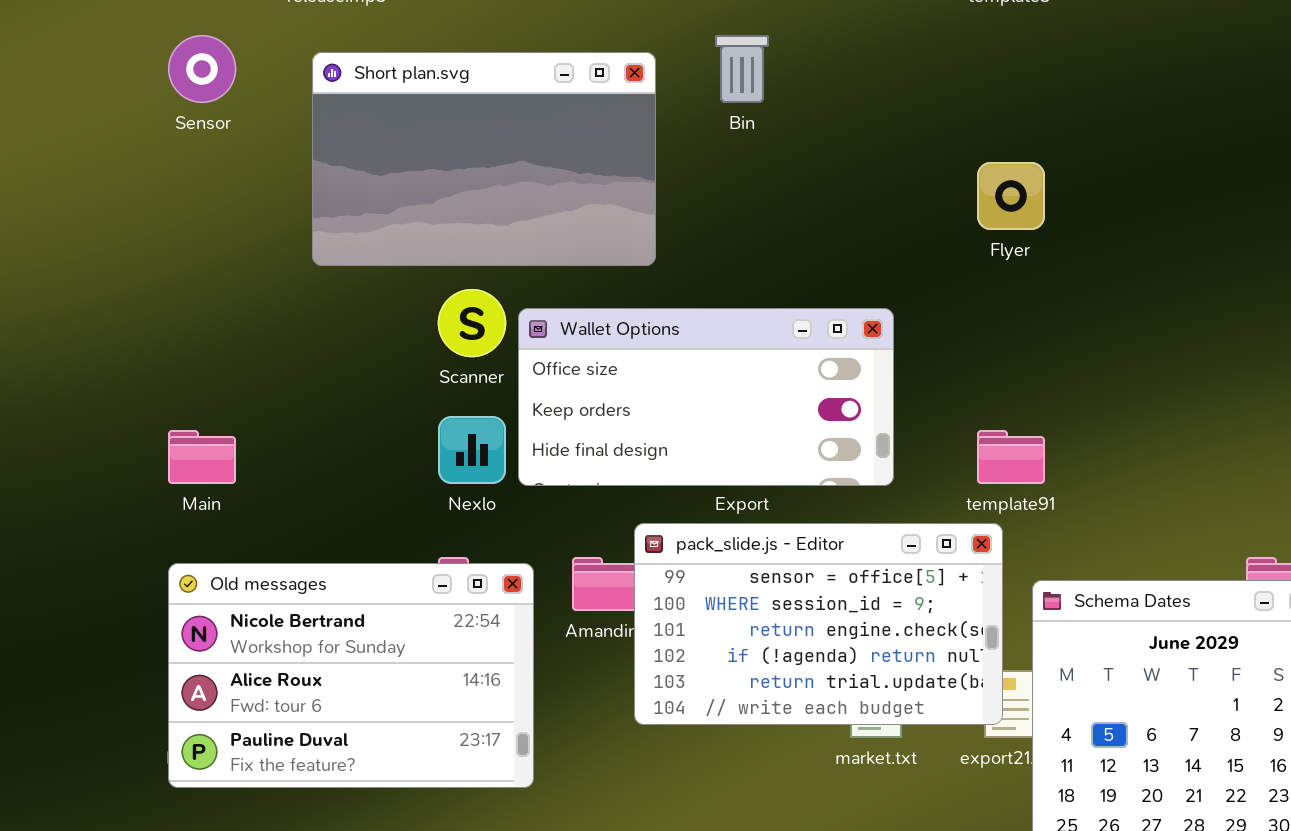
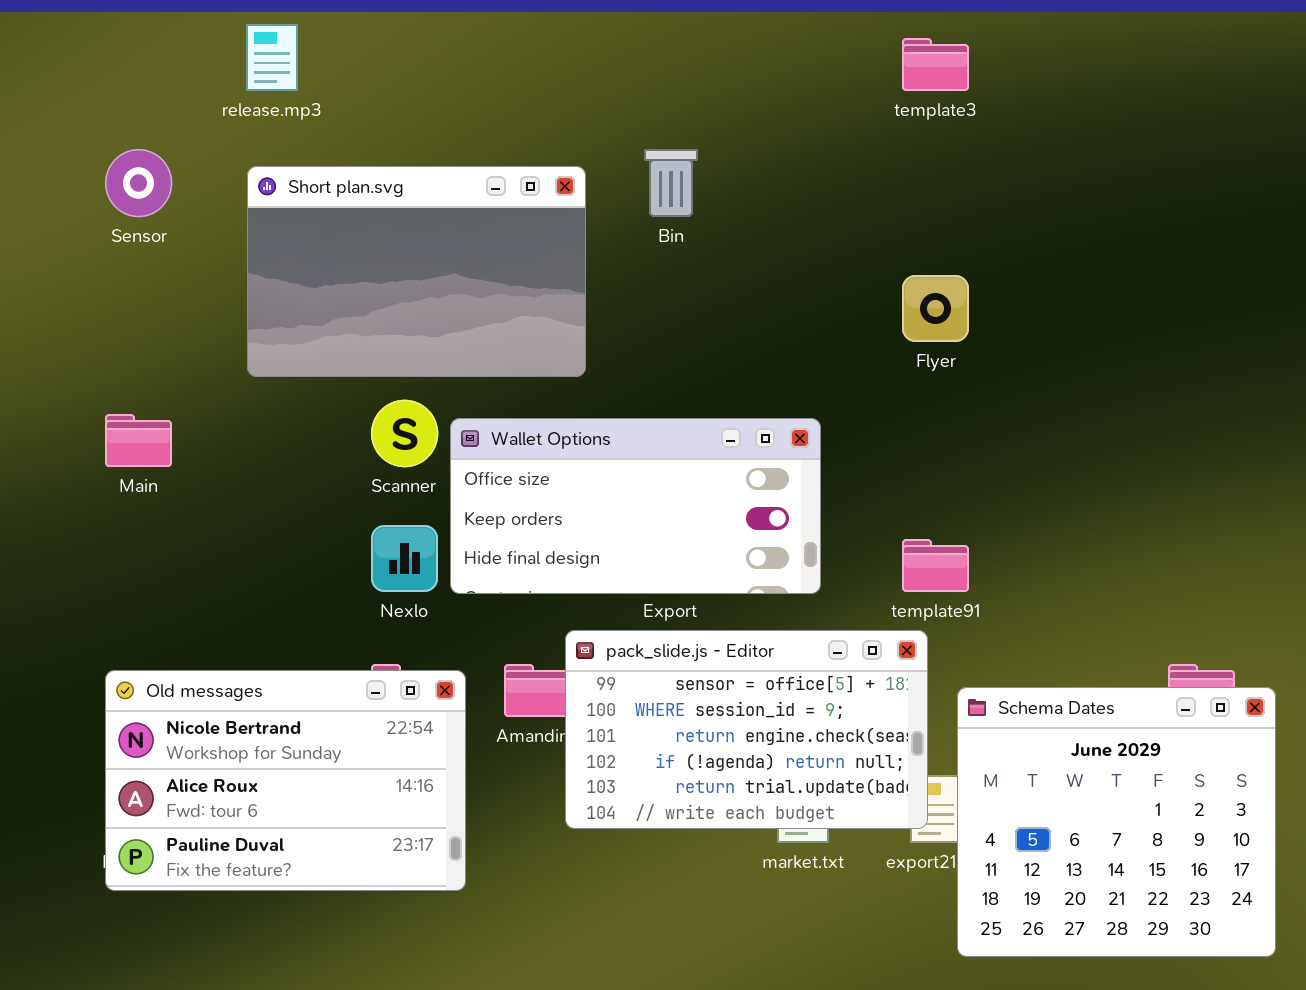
Main: [168,430,236,484] -> [105,414,172,467], moved

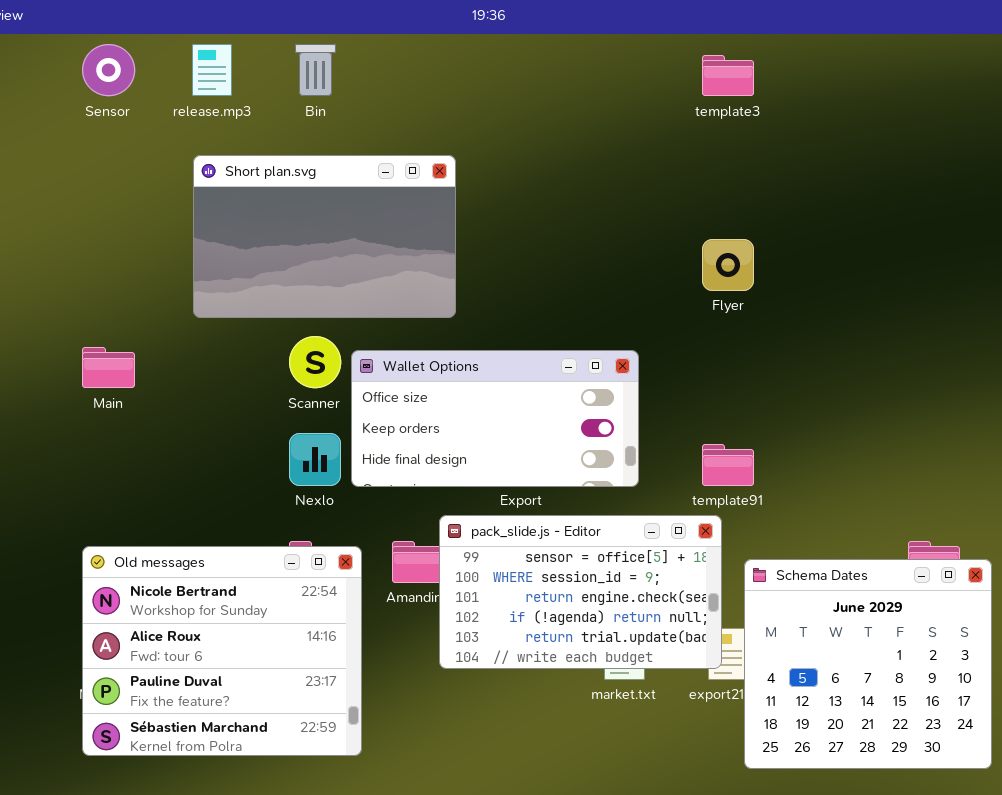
Sensor: [105,149,172,217] -> [82,44,135,96], moved
Bin: [644,149,698,217] -> [295,44,336,96], moved
Old messages: [105,670,466,891] -> [82,546,362,756], resized

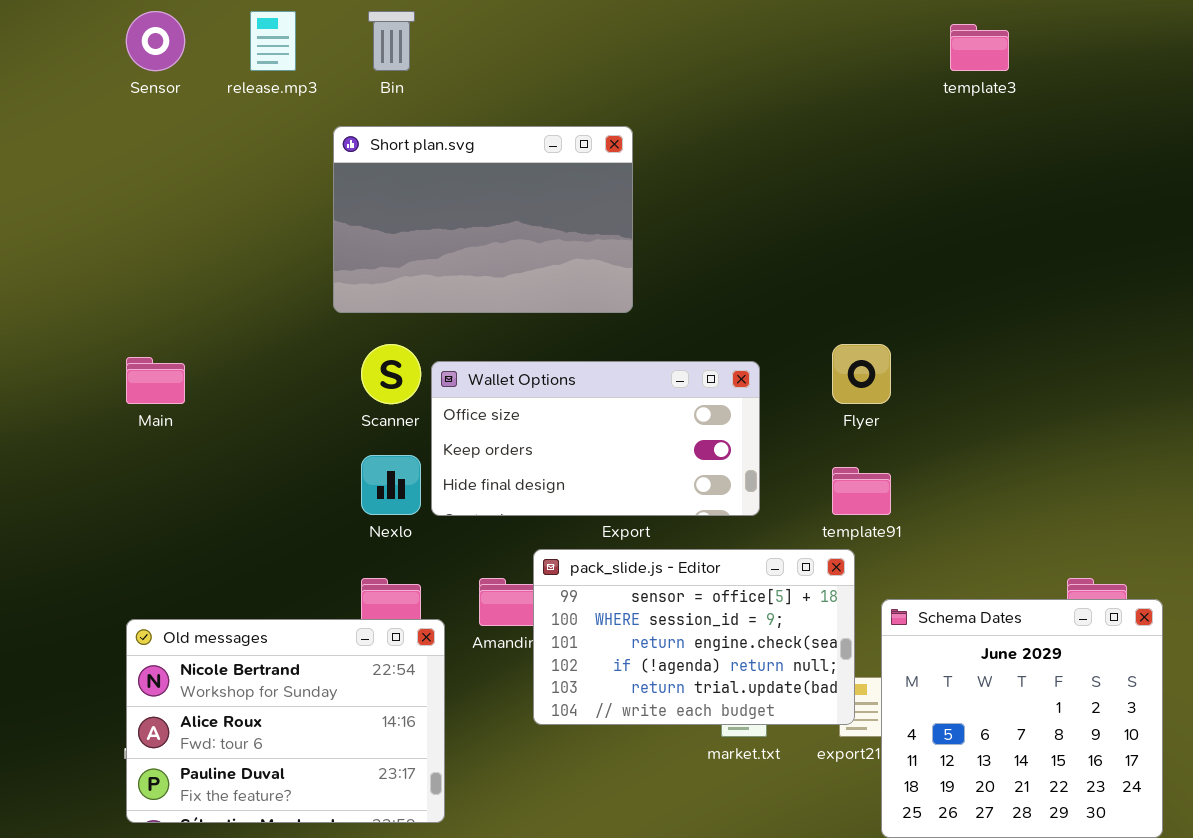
template3: [702,55,754,96] -> [950,24,1009,71], moved
Short plan.svg: [193,155,456,318] -> [333,126,633,313], moved
Flyer: [702,239,754,291] -> [832,344,891,404], moved
Old messages: [82,546,362,756] -> [126,619,445,823], resized

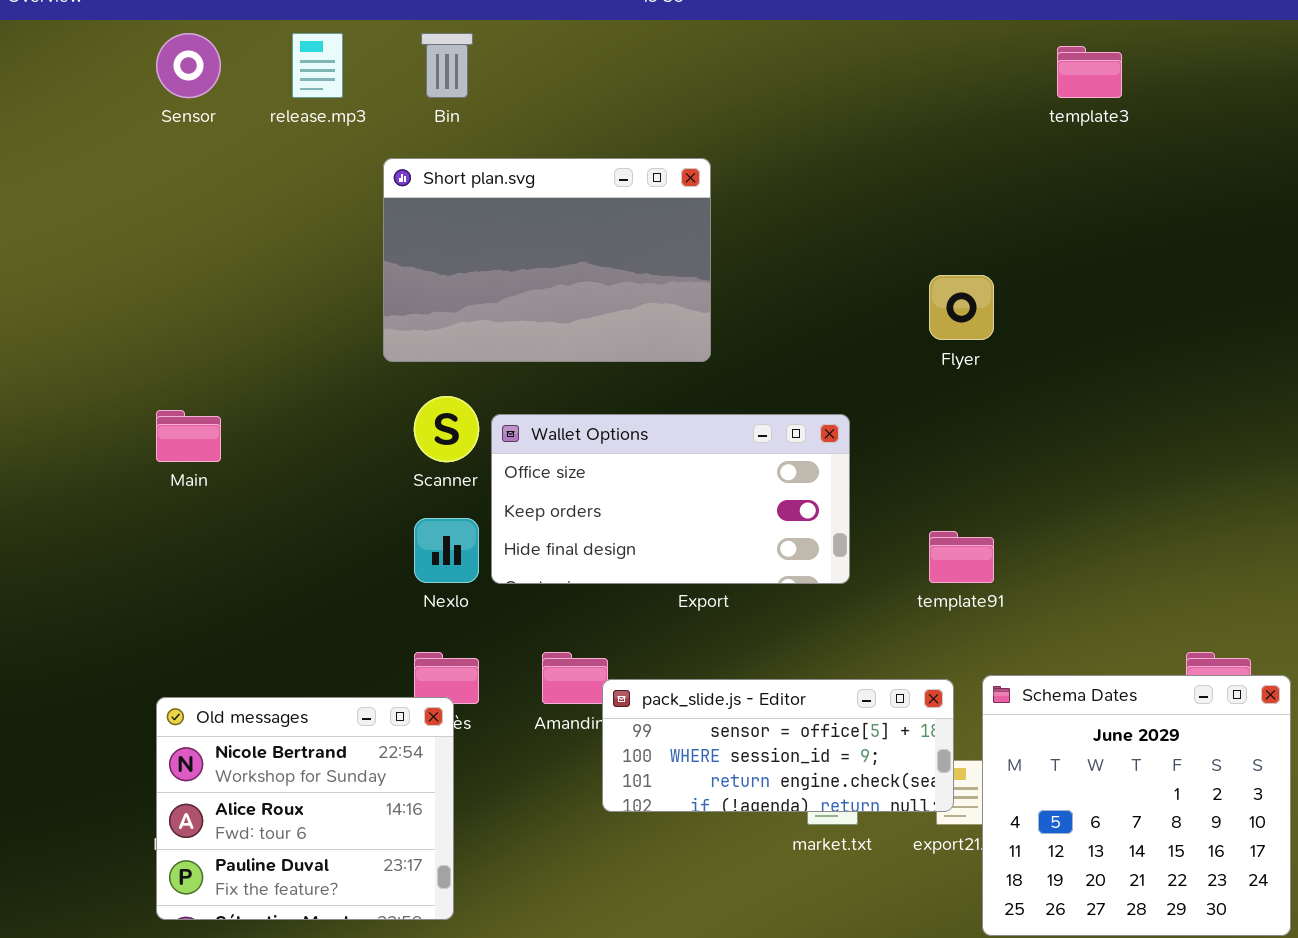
Flyer: [832,344,891,404] -> [929,275,994,340], moved
pack_slide.js - Editor: [533,549,855,725] -> [602,679,954,812], resized
Old messages: [126,619,445,823] -> [156,697,454,920], resized

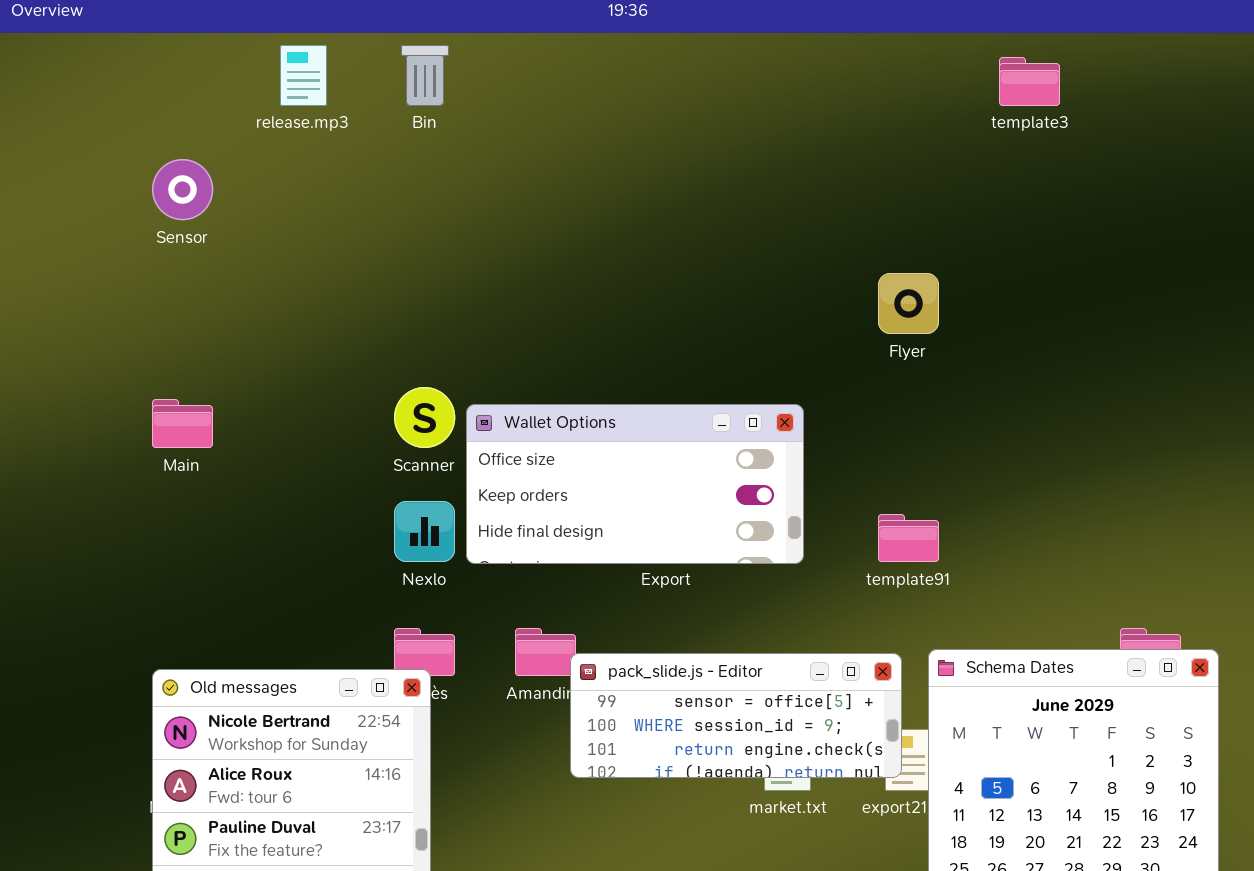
Sensor: [156,33,221,98] -> [152,159,213,220], moved
Short plan.svg: [383,158,711,362] -> none, closed

